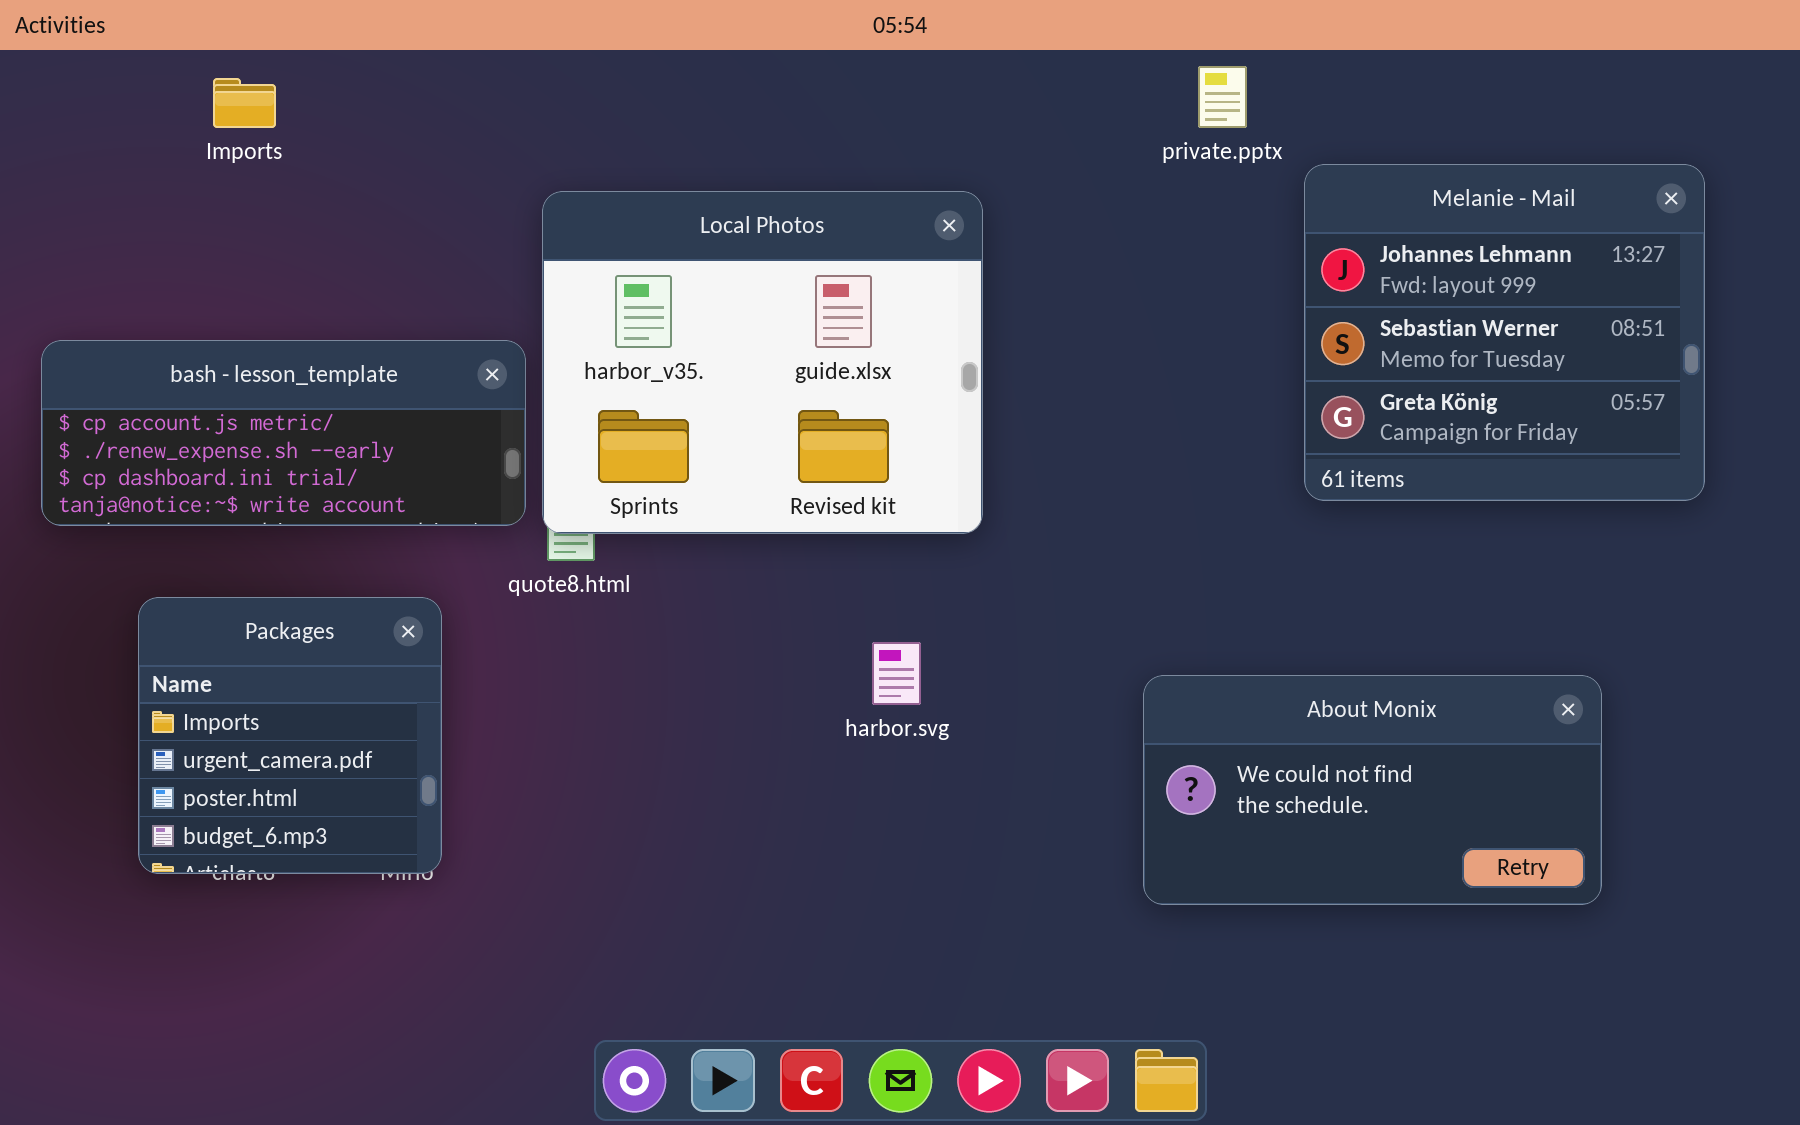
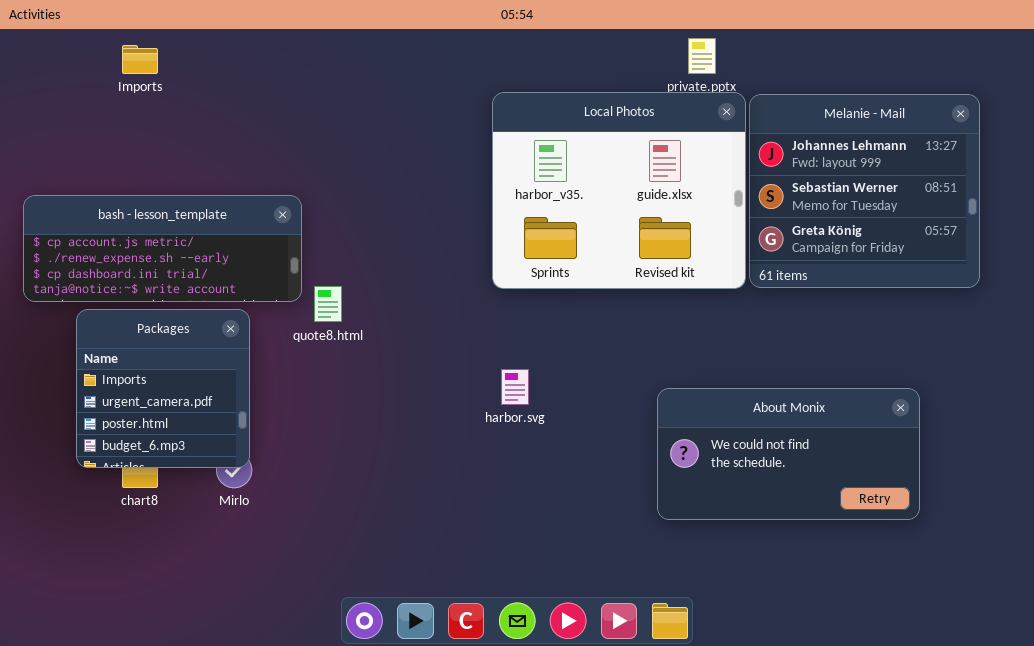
Local Photos: [542,191,983,534] -> [492,92,746,289], moved
Packages: [138,597,442,874] -> [76,309,250,468], moved

